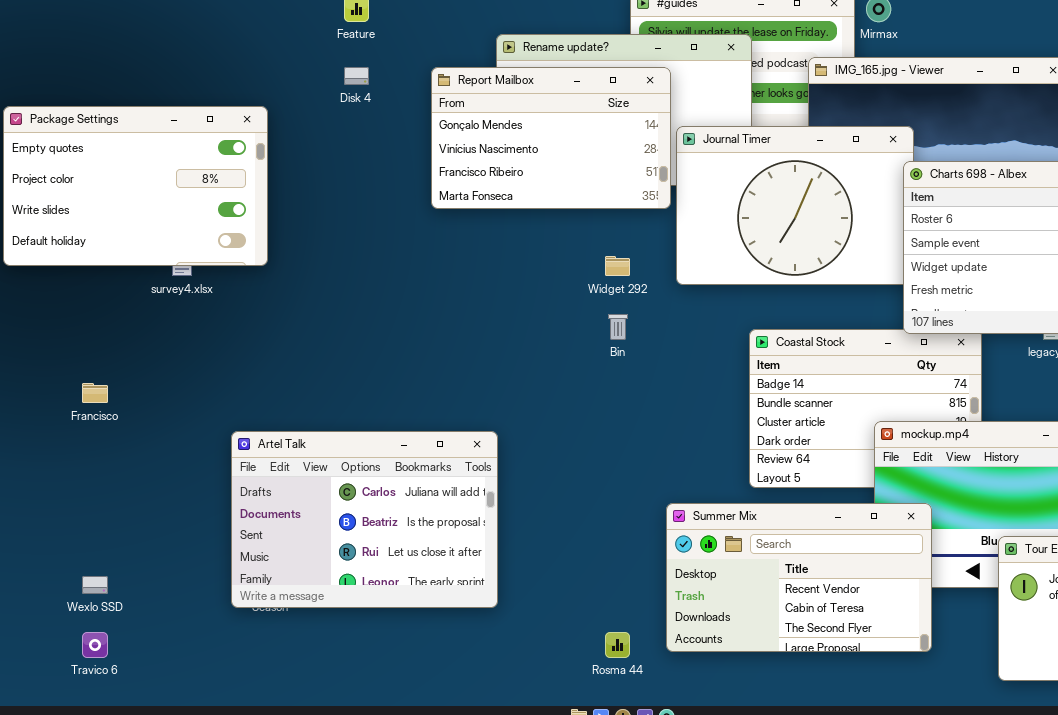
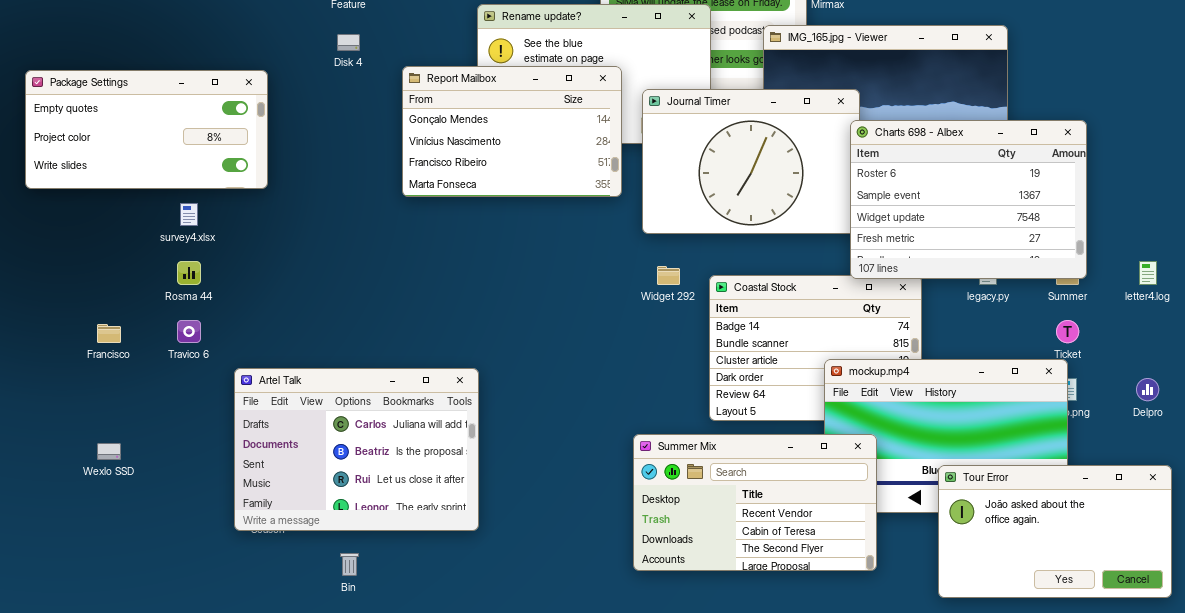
Report Mailbox: [431,67,671,209] -> [402,66,622,197], moved
Package Settings: [3,106,268,266] -> [25,70,268,189], resized
Widget 292: [605,256,630,276] -> [657,266,680,285], moved
Bin: [608,314,628,340] -> [340,553,359,576], moved
Wexlo SSD: [82,576,108,594] -> [97,443,121,460], moved
Travico 6: [82,632,108,658] -> [177,320,201,343], moved
Rosma 44: [605,632,630,658] -> [177,261,201,285], moved

